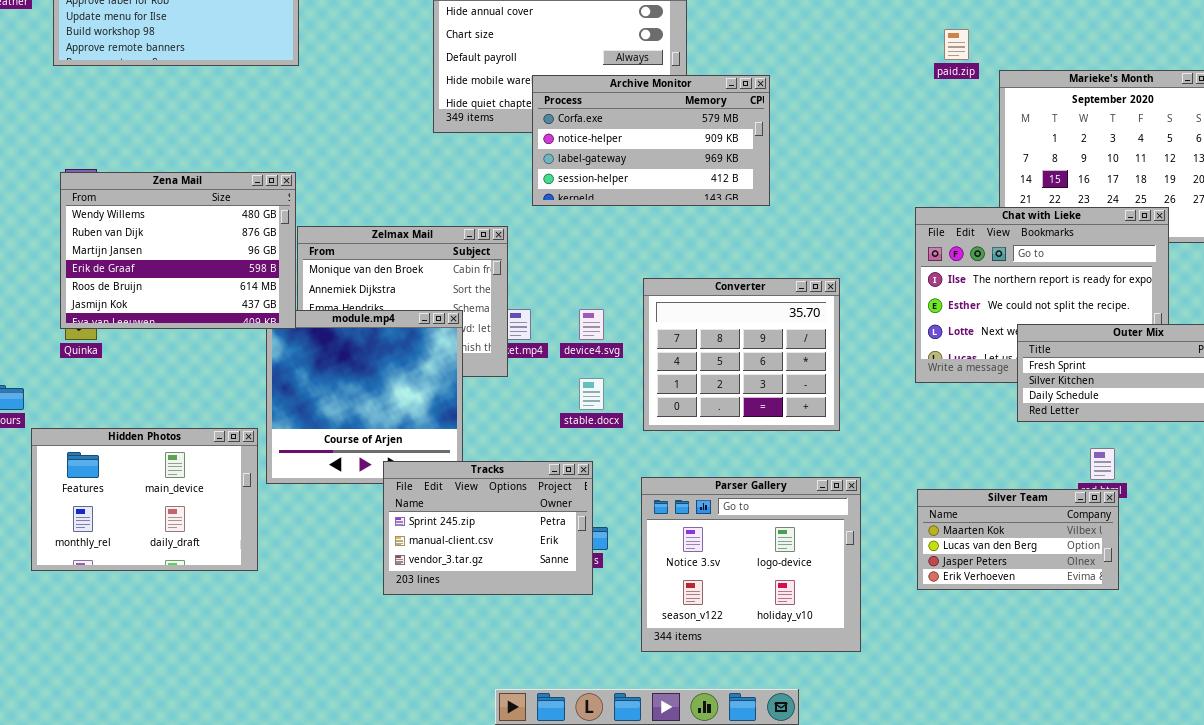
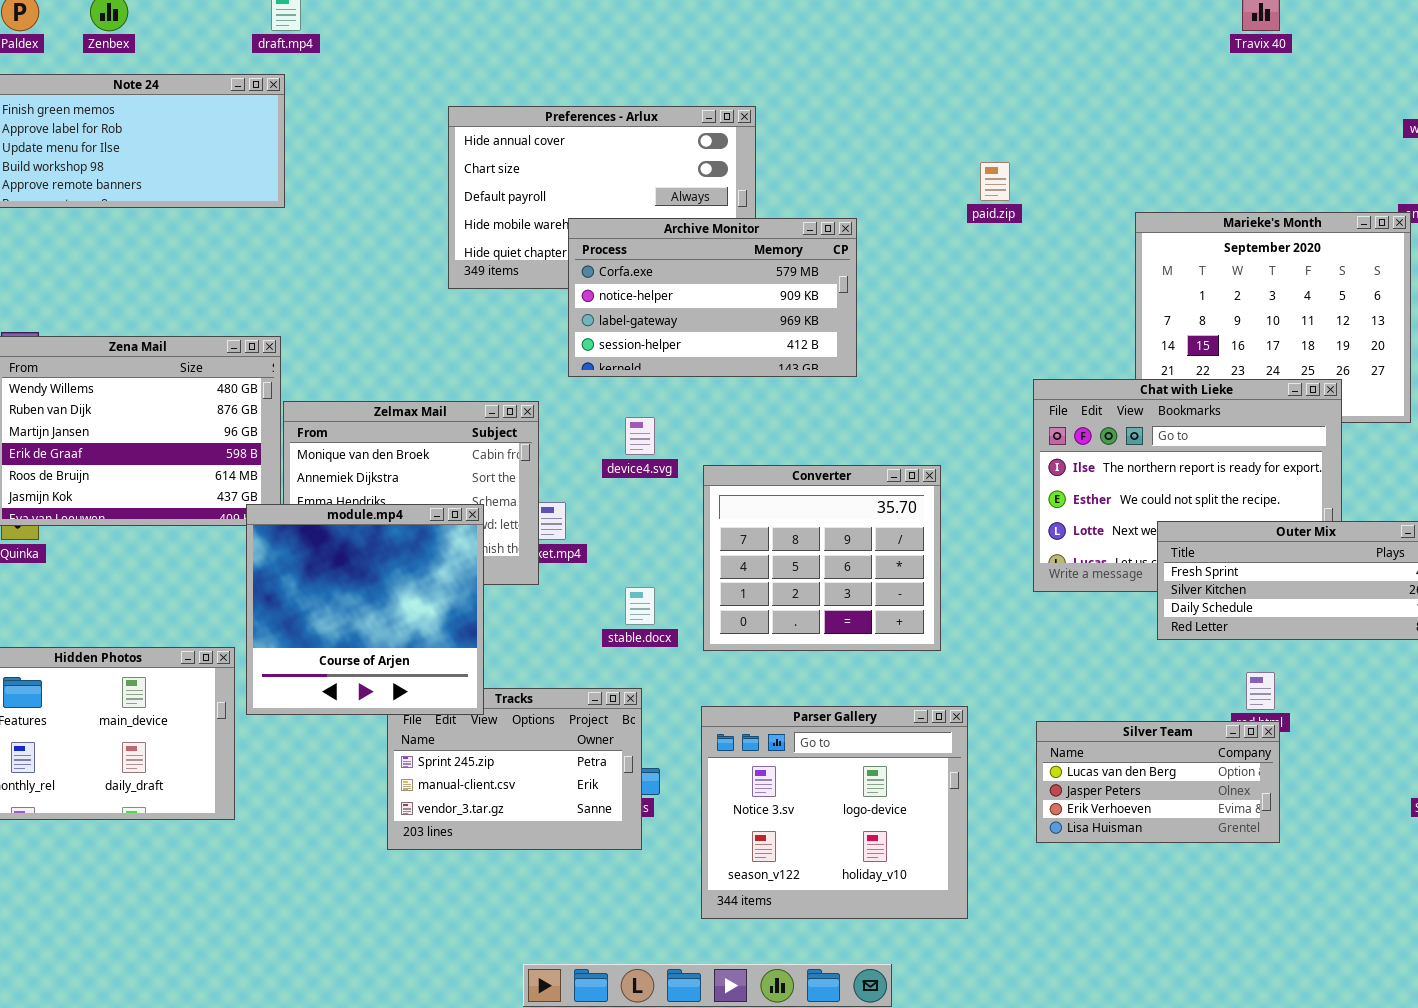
paid.zip: [944,29,969,60] -> [980,162,1010,201], moved
device4.svg: [579,309,604,340] -> [625,417,655,455], moved
module.mp4: [266,310,463,484] -> [246,504,484,715], raised
Silver Team: [917,489,1119,590] -> [1036,721,1280,843], scrolled down 1 row

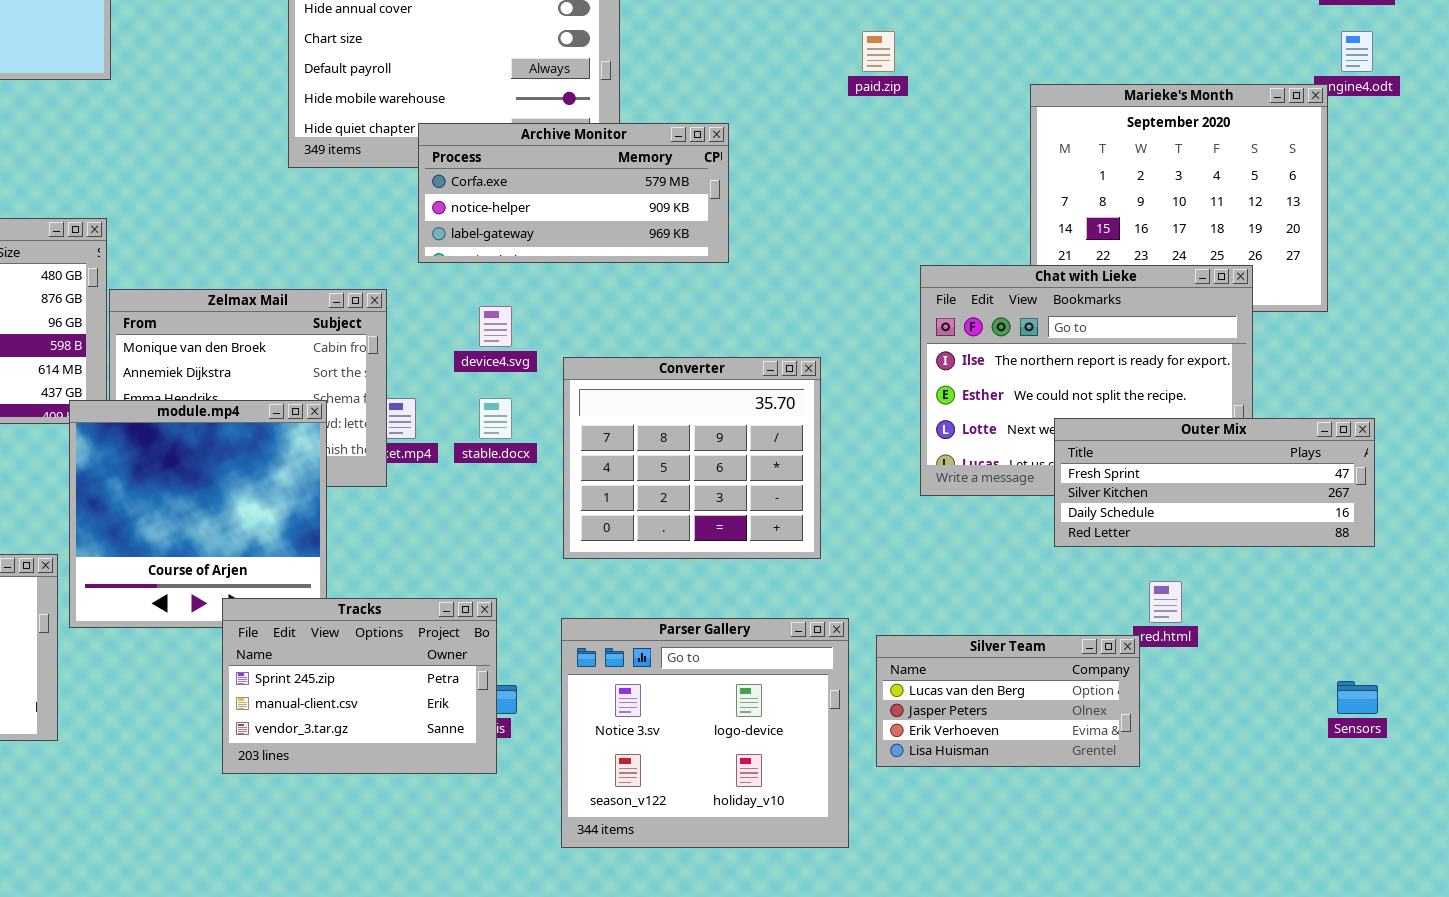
Archive Monitor: [568,218,857,377] -> [418,123,729,263], resized
stable.docx: [625,587,655,625] -> [479,398,512,439], moved
Tracks: [387,688,642,850] -> [222,598,497,774], raised
Silver Team: [1036,721,1280,843] -> [876,635,1140,767], moved

